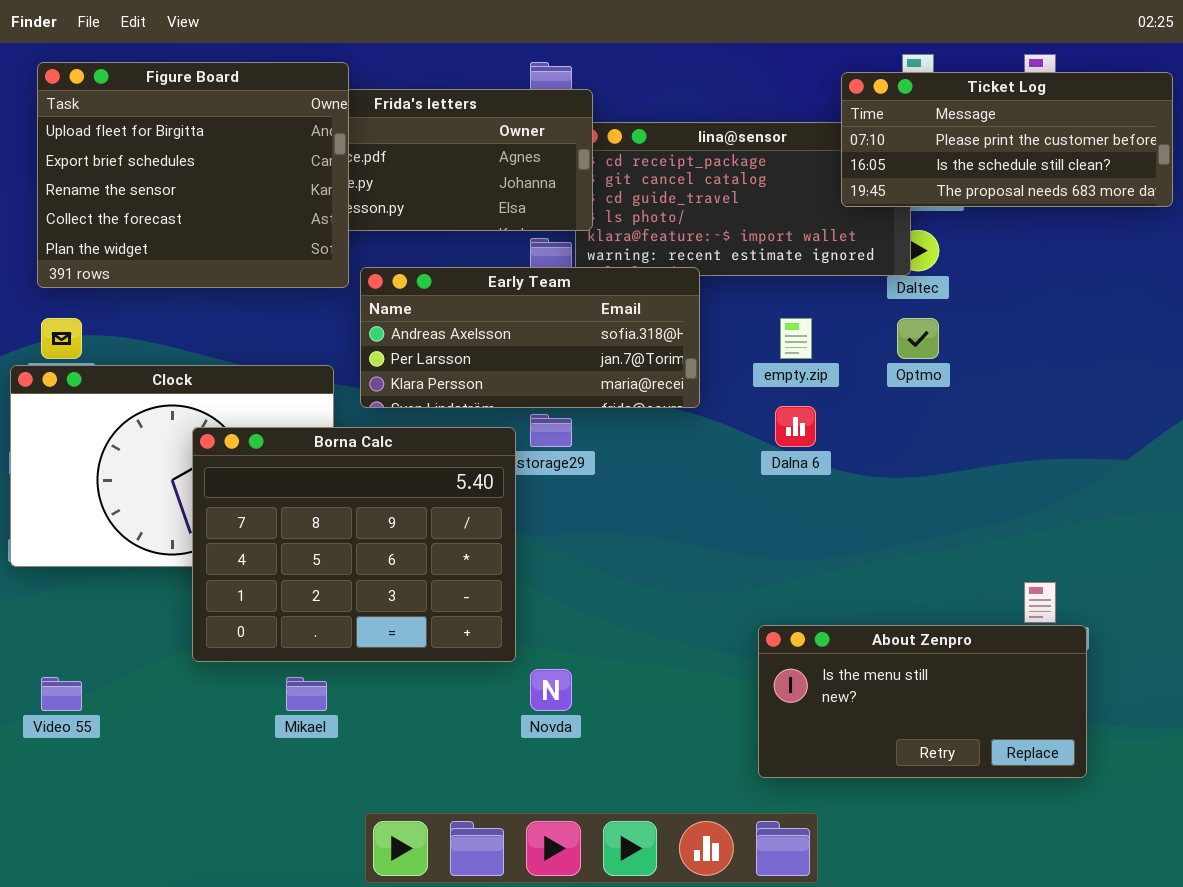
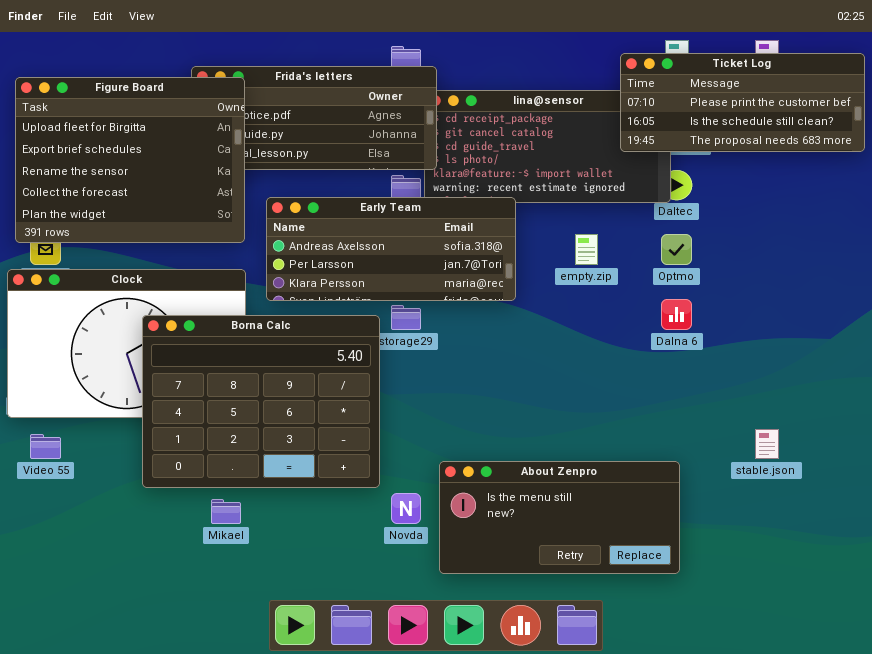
Figure Board: [37,62,349,288] -> [15,77,245,243], moved
Dalna 6: [775,406,816,447] -> [661,299,692,330], moved
About Zenpro: [758,625,1087,778] -> [439,461,680,574], moved
Video 55: [41,677,82,711] -> [30,434,61,459], moved

